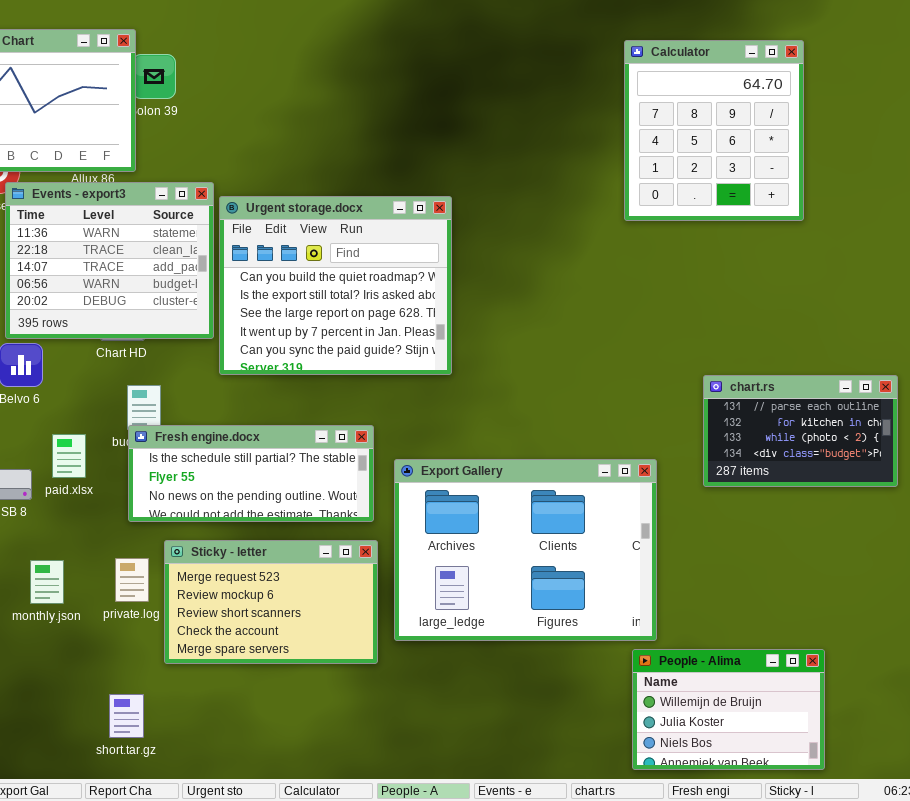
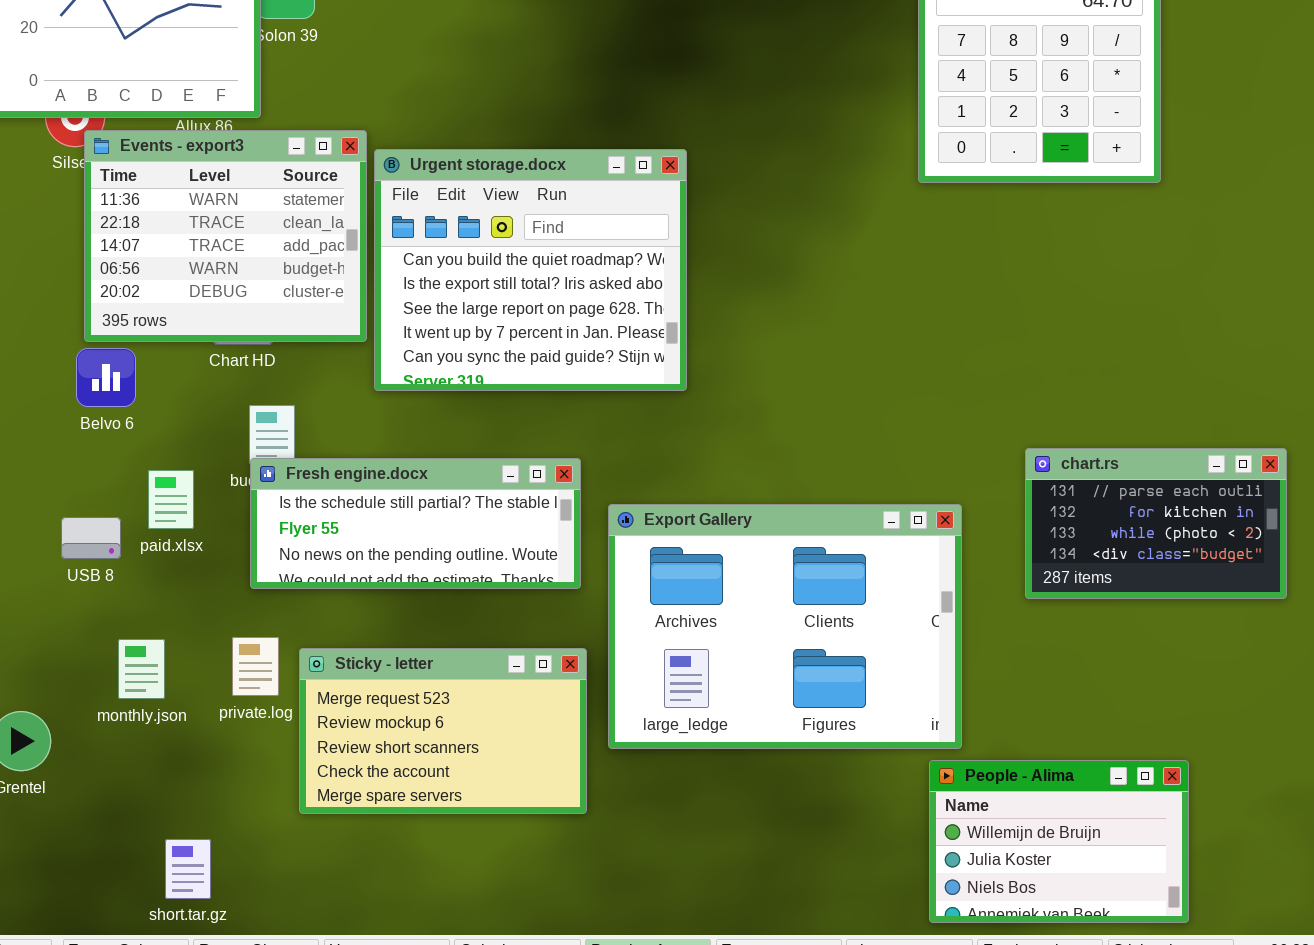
chart.rs: [703,375,898,487] -> [1025,448,1287,599], moved
Sticky - letter: [164,540,378,664] -> [299,648,587,814], moved
short.tar.gz: [109,694,144,738] -> [165,839,211,899], moved

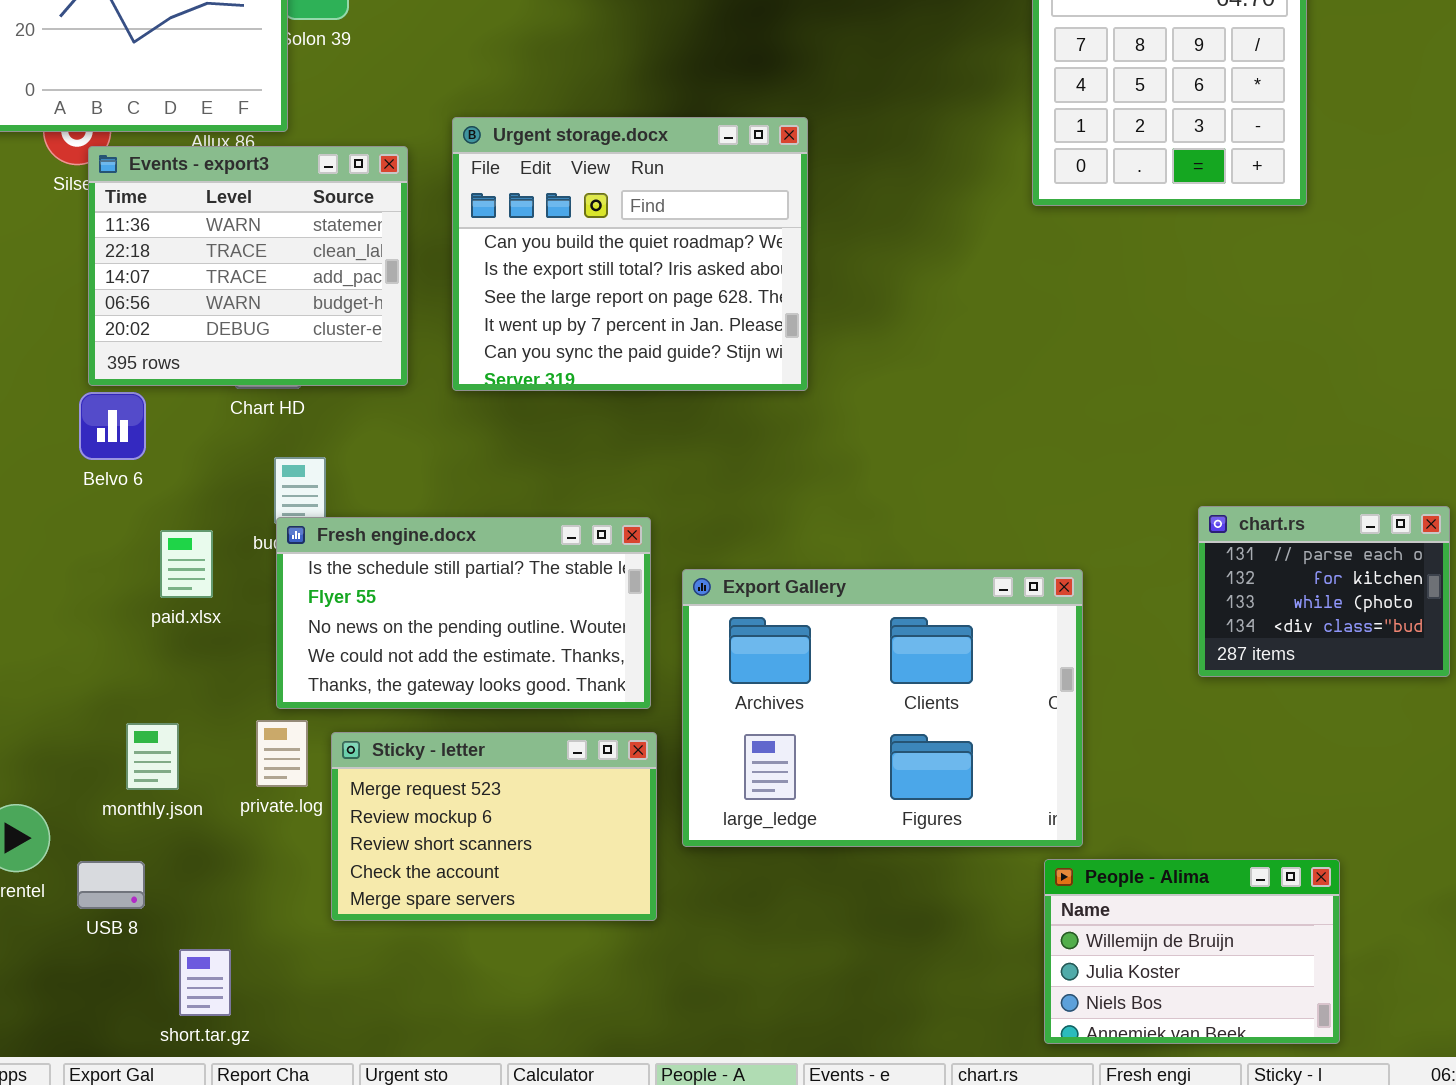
Urgent storage.docx: [374,149,687,391] -> [452,117,808,391], moved
chart.rs: [1025,448,1287,599] -> [1198,506,1450,677], resized
Fresh engine.docx: [250,458,581,589] -> [276,517,651,709], resized
USB 8: [61,517,121,559] -> [77,861,145,909], moved

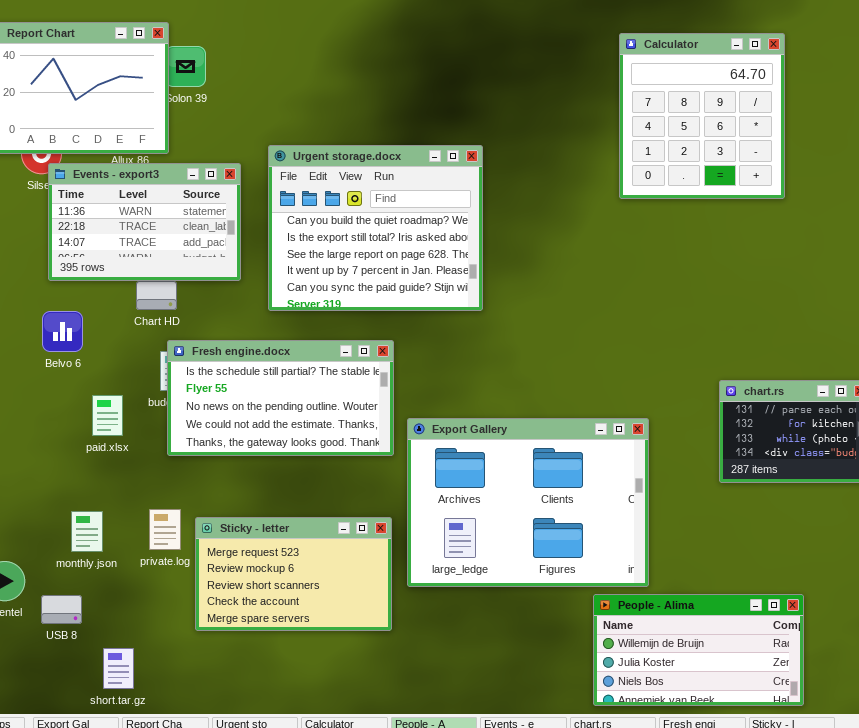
Events - export3: [88,146,408,386] -> [48,163,241,281], resized
Fresh engine.docx: [276,517,651,709] -> [167,340,394,456], moved
People - Alima: [1044,859,1340,1044] -> [593,594,804,706], resized

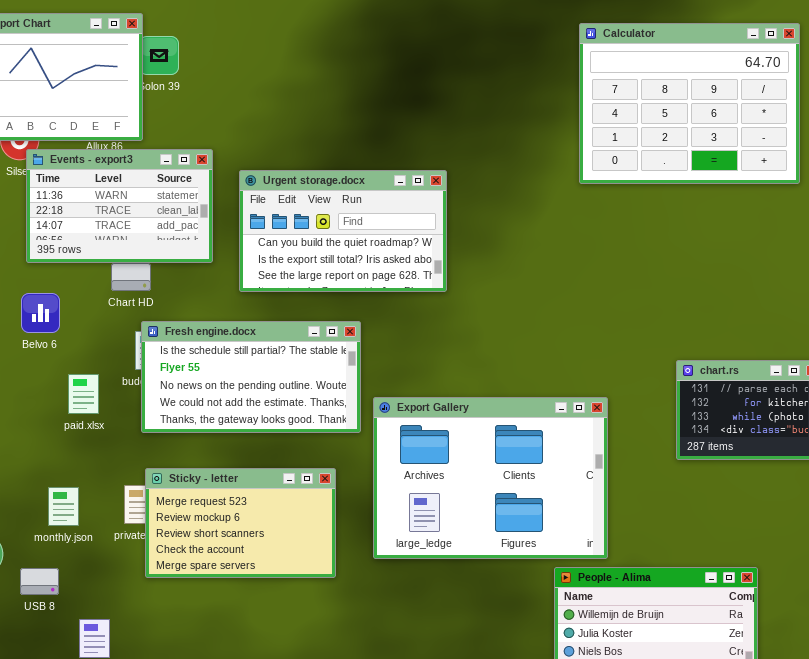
Calculator: [619,33,785,199] -> [579,23,800,184], resized
Urgent storage.docx: [268,145,483,311] -> [239,170,447,292], resized
Sticky - letter: [195,517,392,631] -> [145,468,336,578], moved

